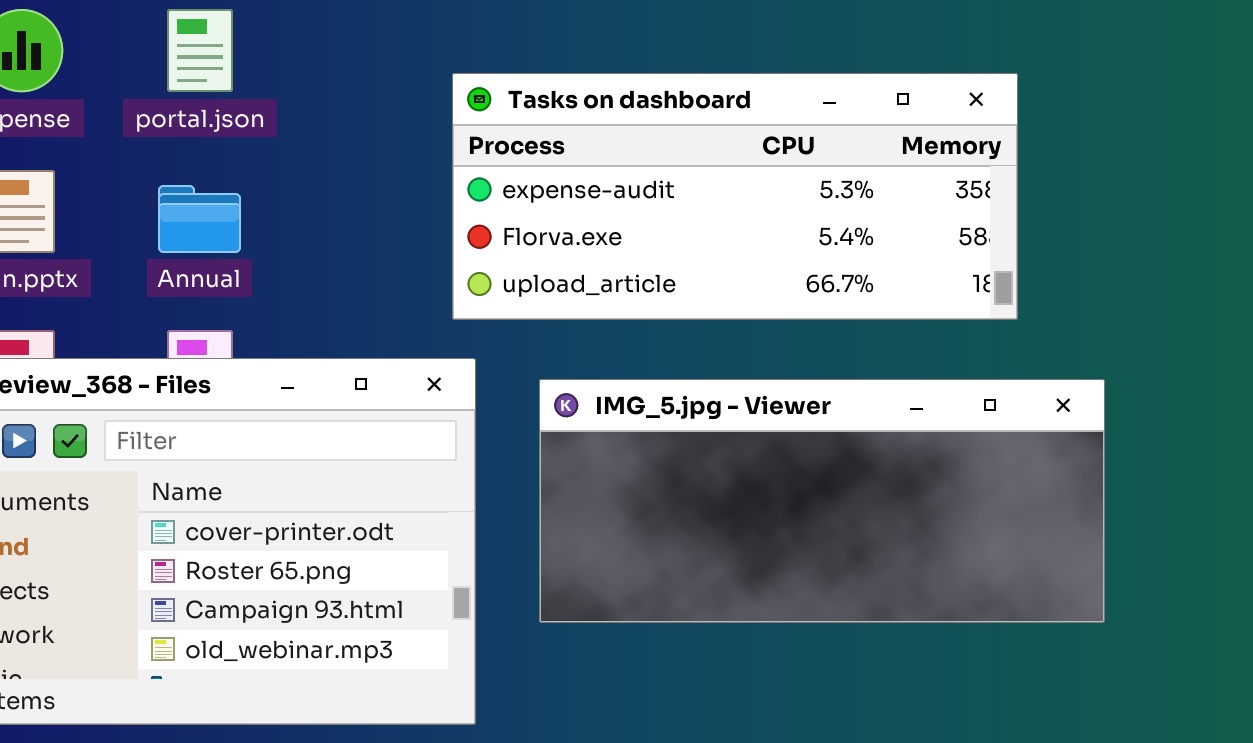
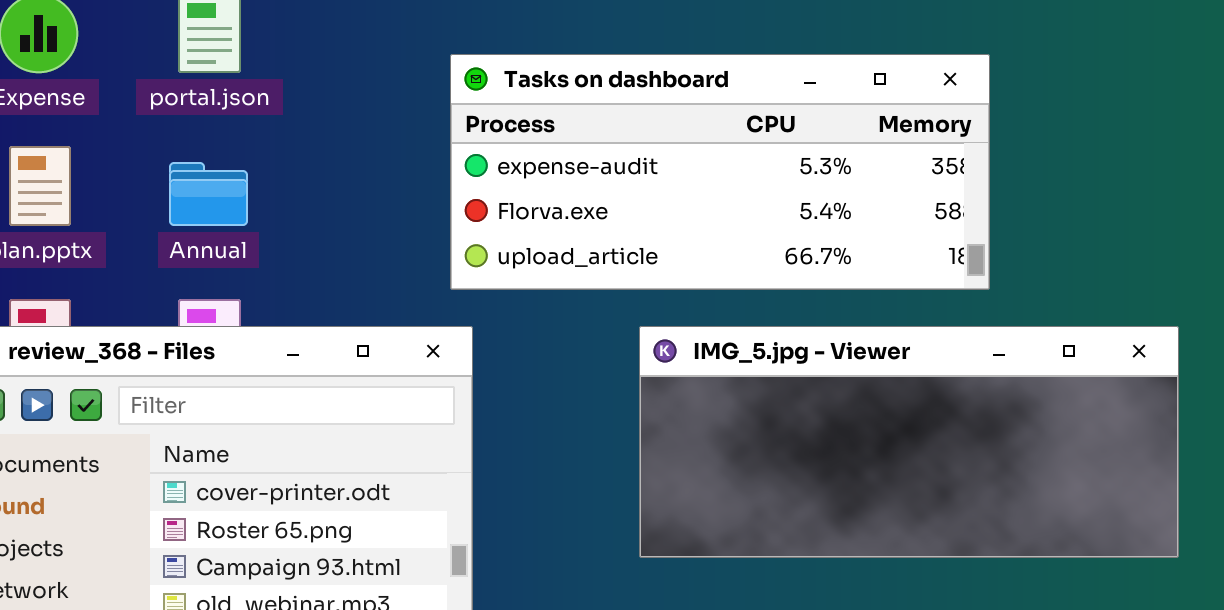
IMG_5.jpg - Viewer: [539,379,1105,623] -> [639,326,1179,558], moved

